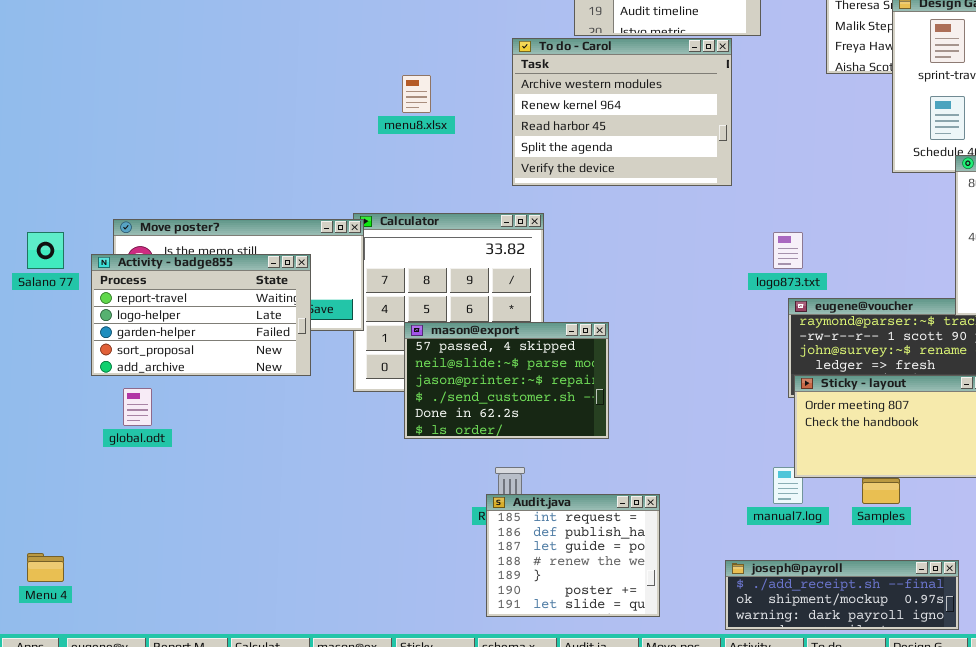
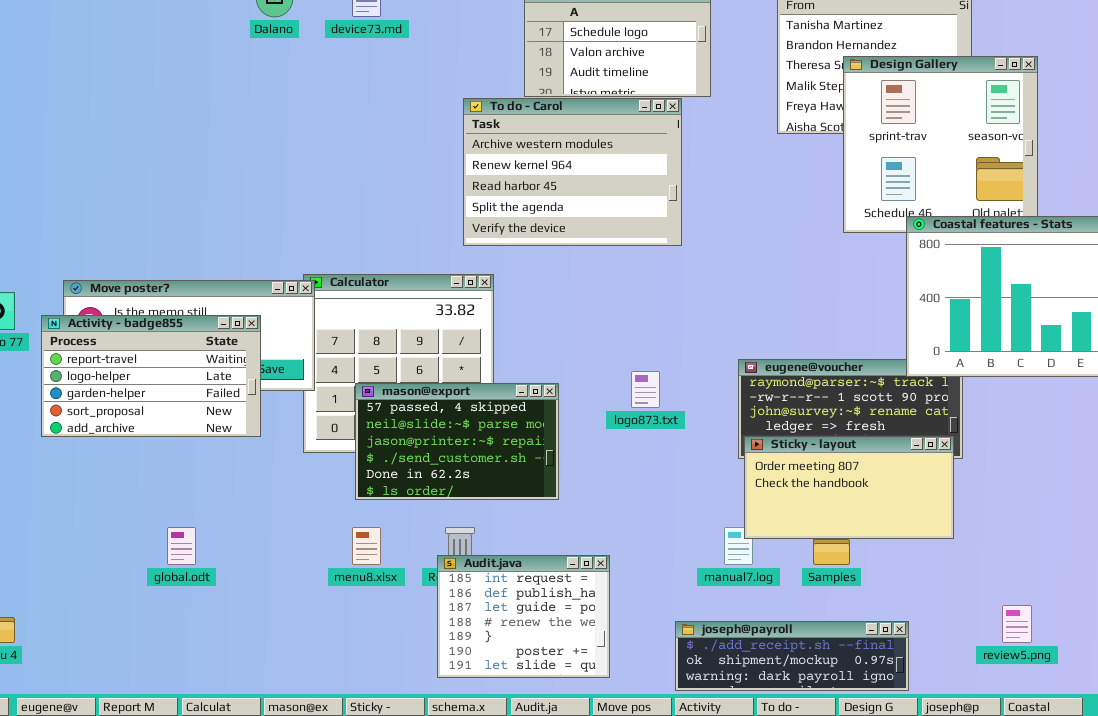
menu8.xlsx: [402,75,431,113] -> [352,527,381,565], moved
logo873.txt: [773,232,803,269] -> [631,371,660,408], moved
global.odt: [123,388,152,426] -> [167,527,196,565], moved

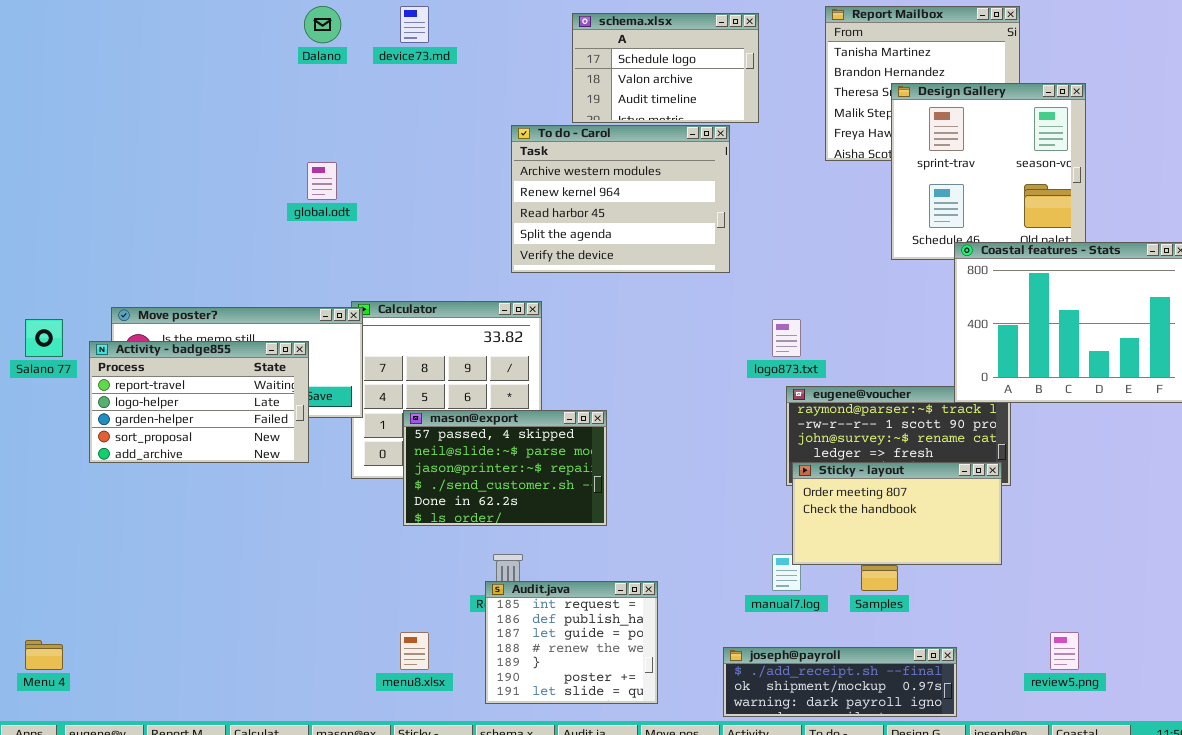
logo873.txt: [631,371,660,408] -> [772,319,801,357], moved
global.odt: [167,527,196,565] -> [307,162,337,200], moved
menu8.xlsx: [352,527,381,565] -> [400,632,429,670], moved

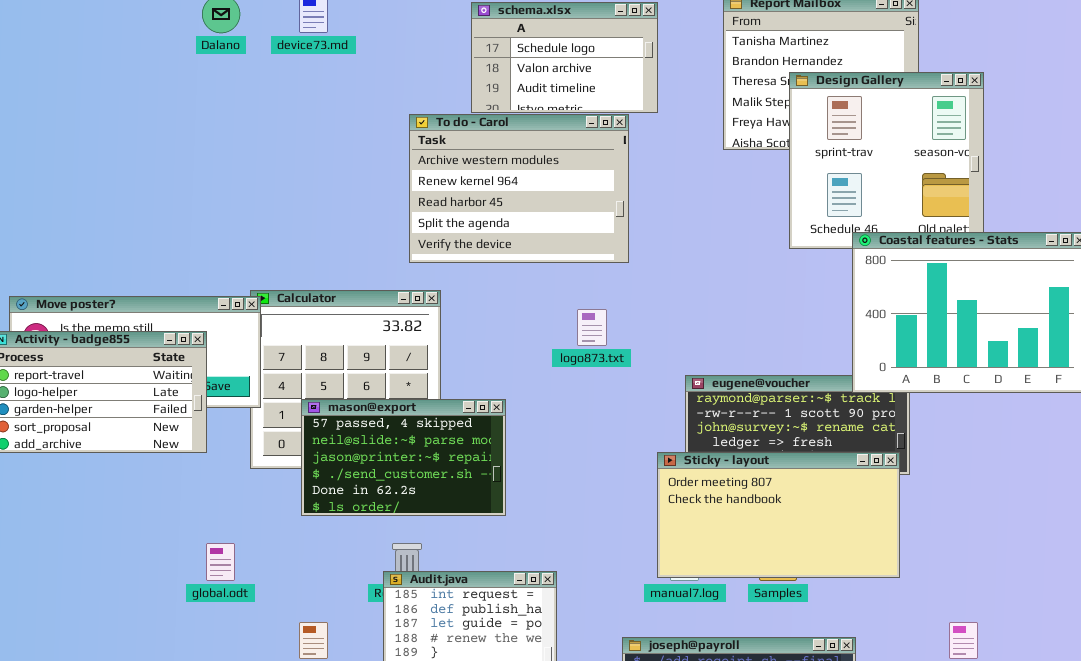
global.odt: [307,162,337,200] -> [206,543,235,581], moved
logo873.txt: [772,319,801,357] -> [577,309,607,346], moved
Sticky - layout: [792,462,1002,565] -> [657,452,900,578], resized

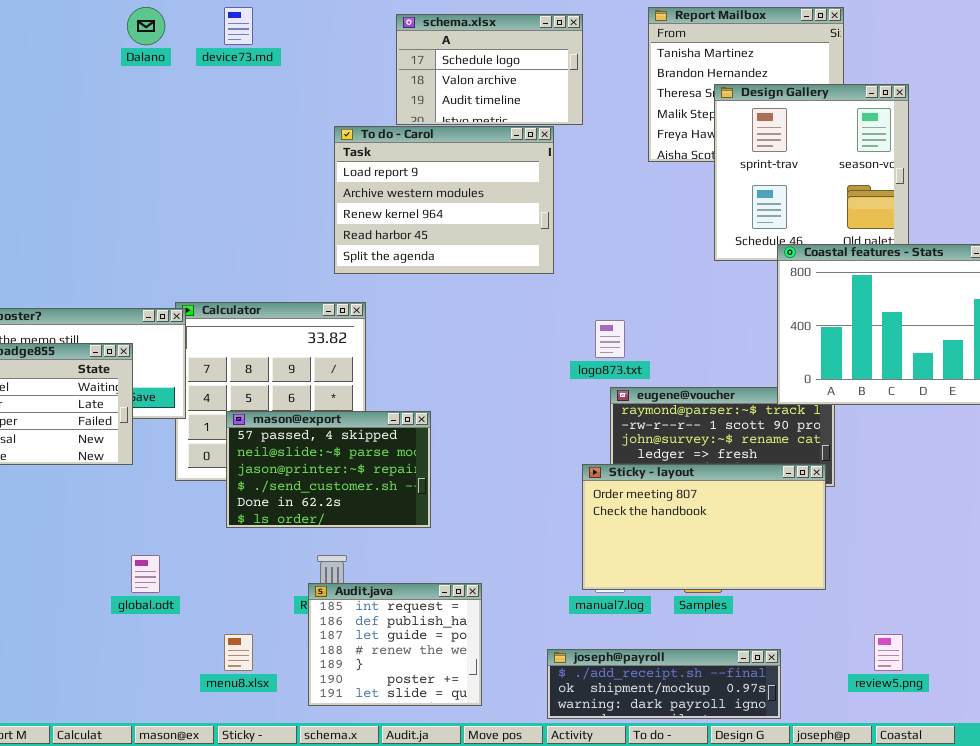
To do - Carol: [409,114,629,263] -> [334,126,554,274], scrolled up 1 row
logo873.txt: [577,309,607,346] -> [595,320,625,358], moved

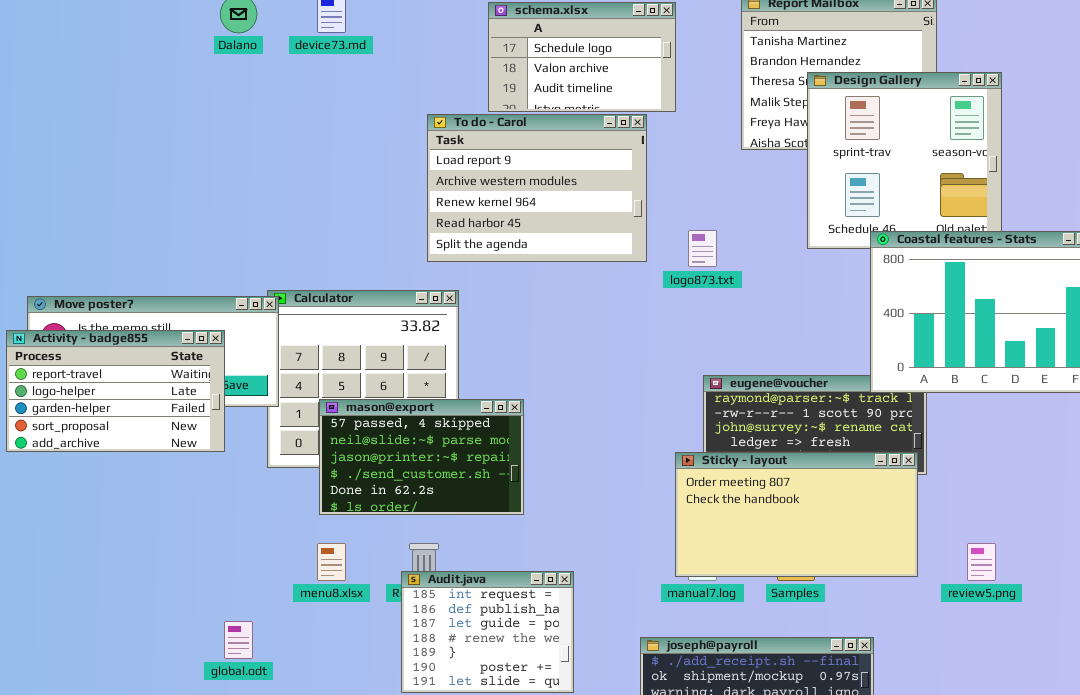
logo873.txt: [595,320,625,358] -> [688,230,717,267], moved
global.odt: [131,555,160,593] -> [224,621,253,659], moved
menu8.xlsx: [224,634,253,671] -> [317,543,346,581], moved
review5.png: [874,634,903,671] -> [967,543,996,581], moved

